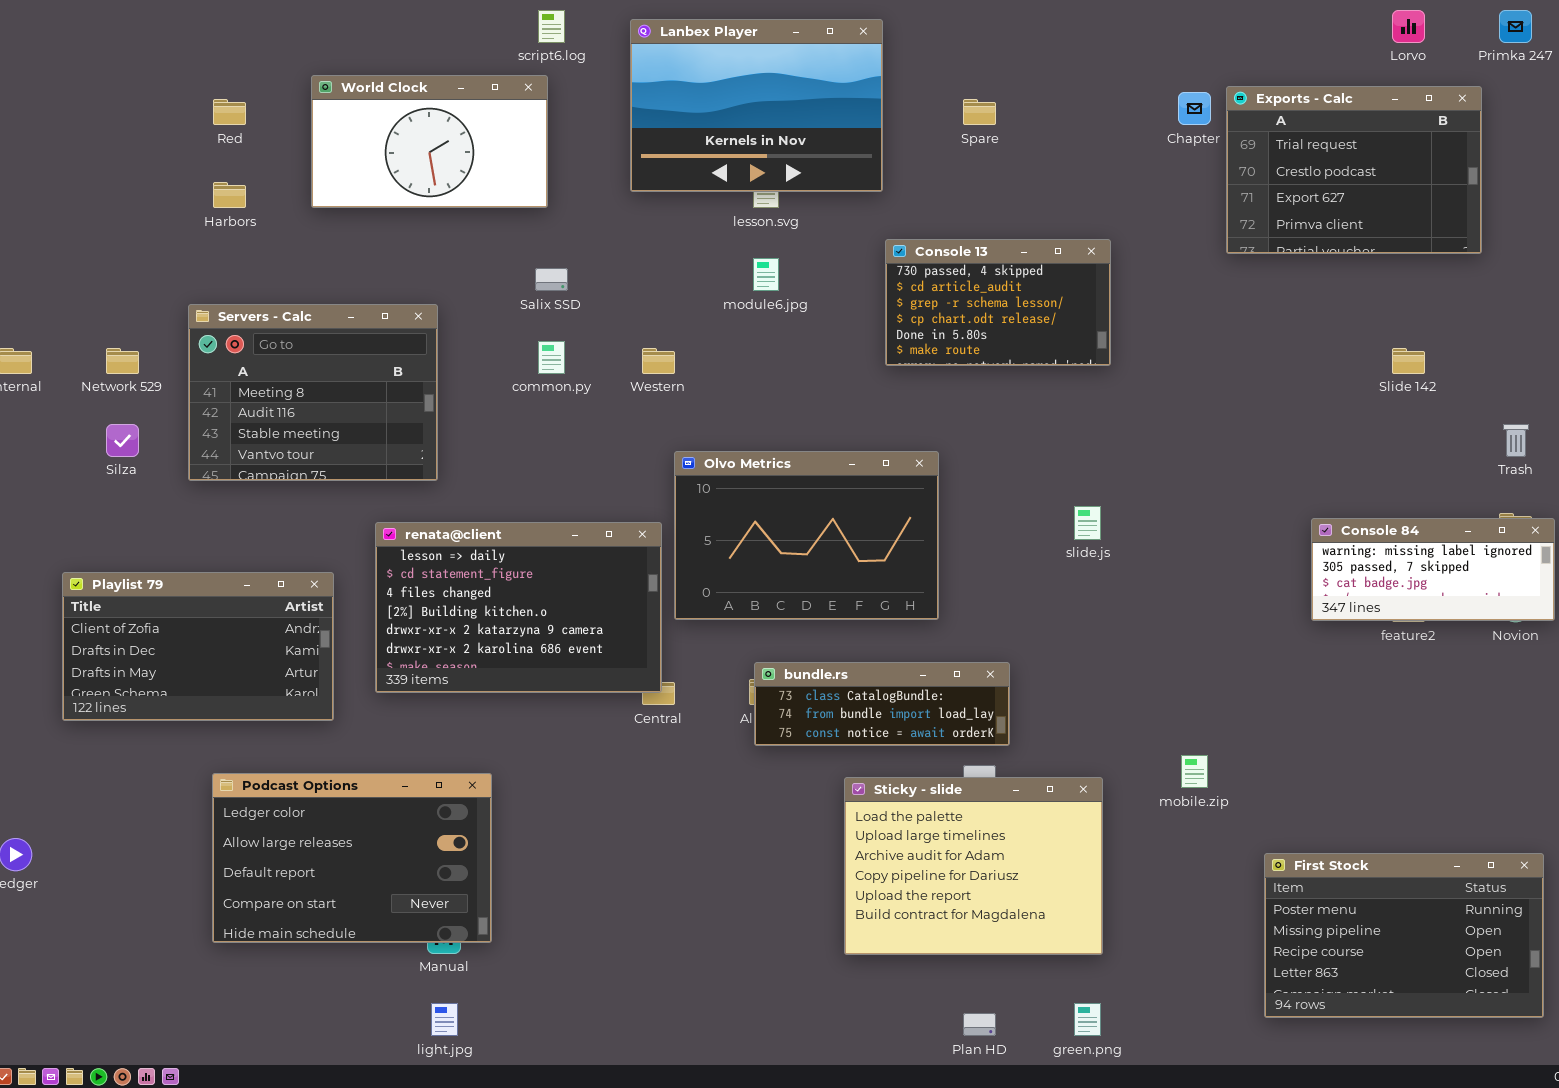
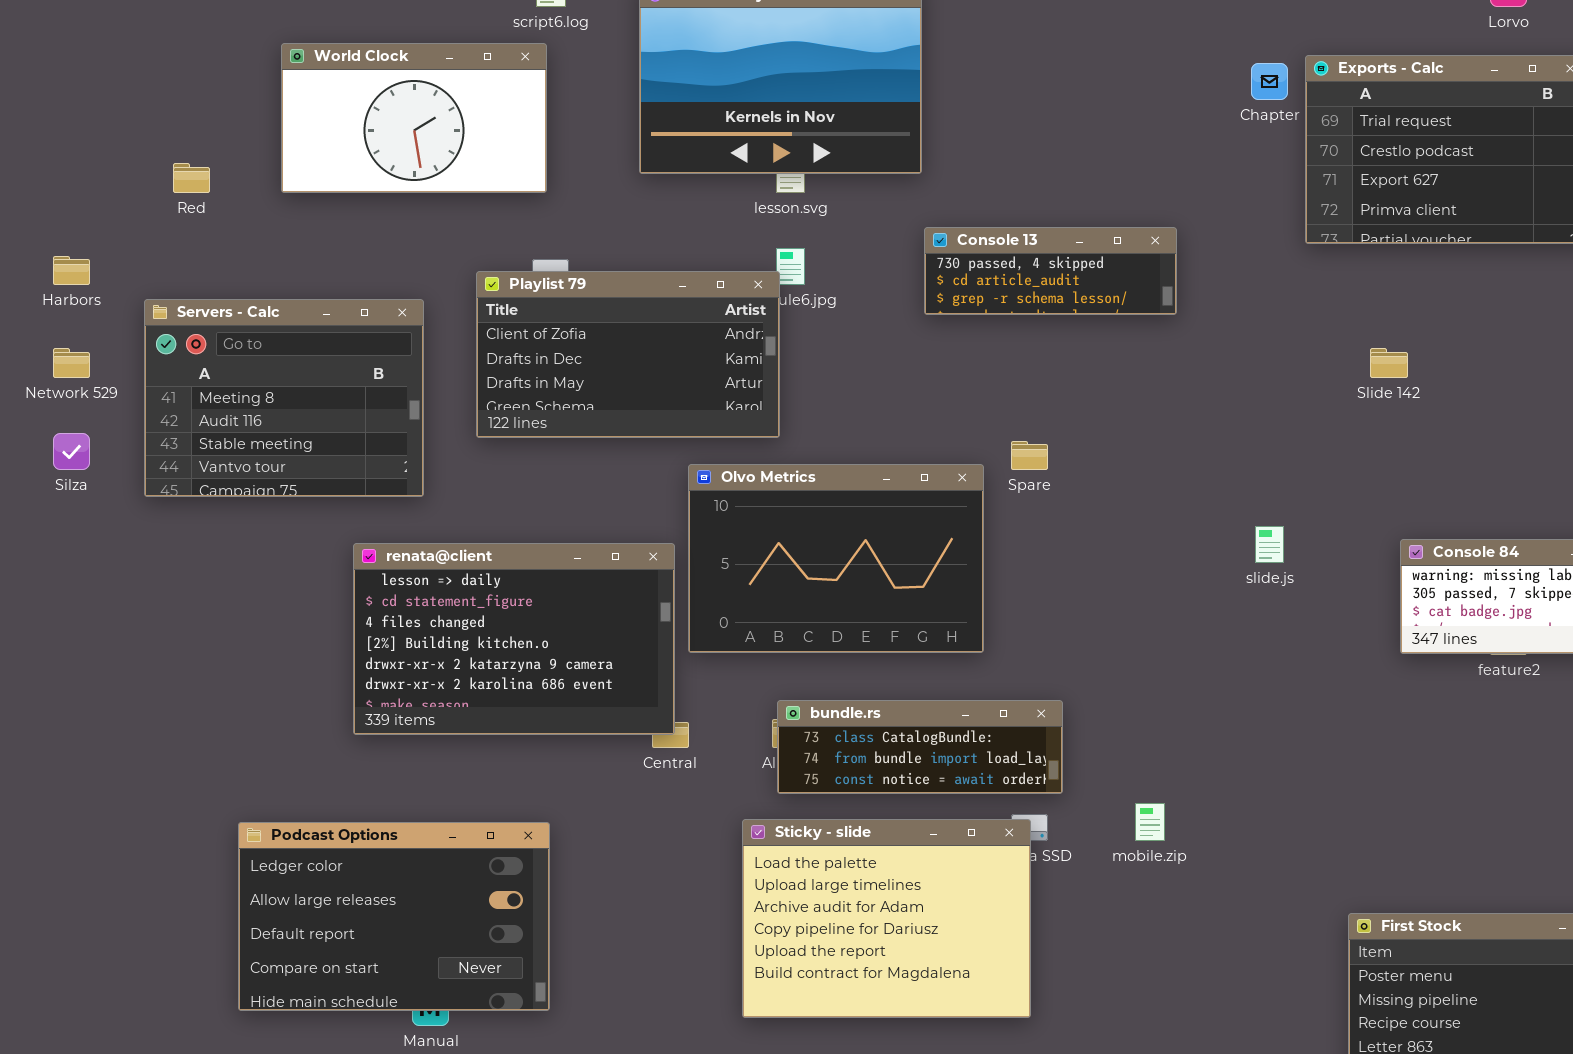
Red: [213,99,246,125] -> [173,163,210,193], moved
Spare: [963,99,996,125] -> [1011,441,1048,470], moved
Harbors: [213,182,246,208] -> [53,256,90,285], moved
Console 13: [885,239,1111,366] -> [924,227,1177,315], resized
Slide 142: [1392,348,1425,374] -> [1370,348,1408,378], moved
slide.js: [1074,506,1101,540] -> [1255,526,1284,563], moved
Playlist 79: [62,572,334,721] -> [476,271,780,438], moved
mobile.zip: [1181,755,1208,788] -> [1135,803,1165,841], moved
Podcast Options: [212,773,492,943] -> [238,822,550,1011], moved
Sticky - slide: [844,777,1103,955] -> [742,819,1031,1018], moved

